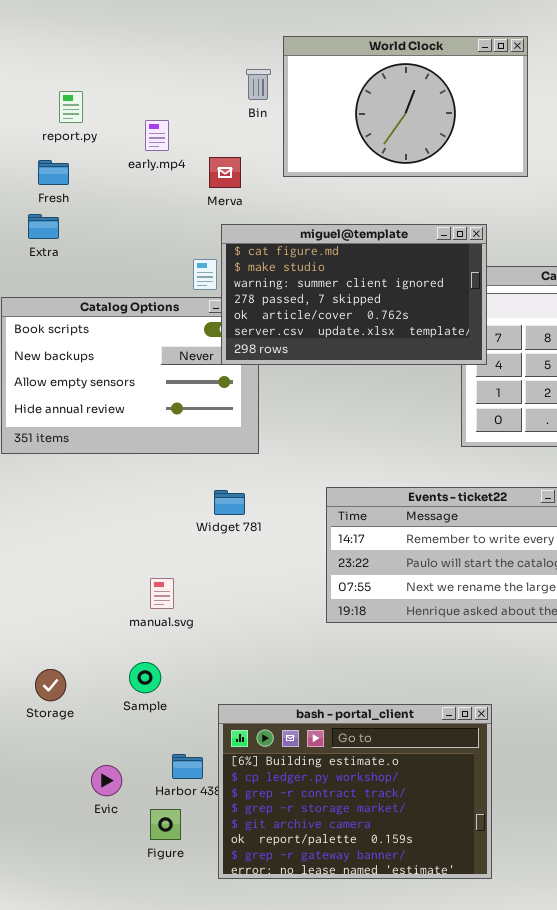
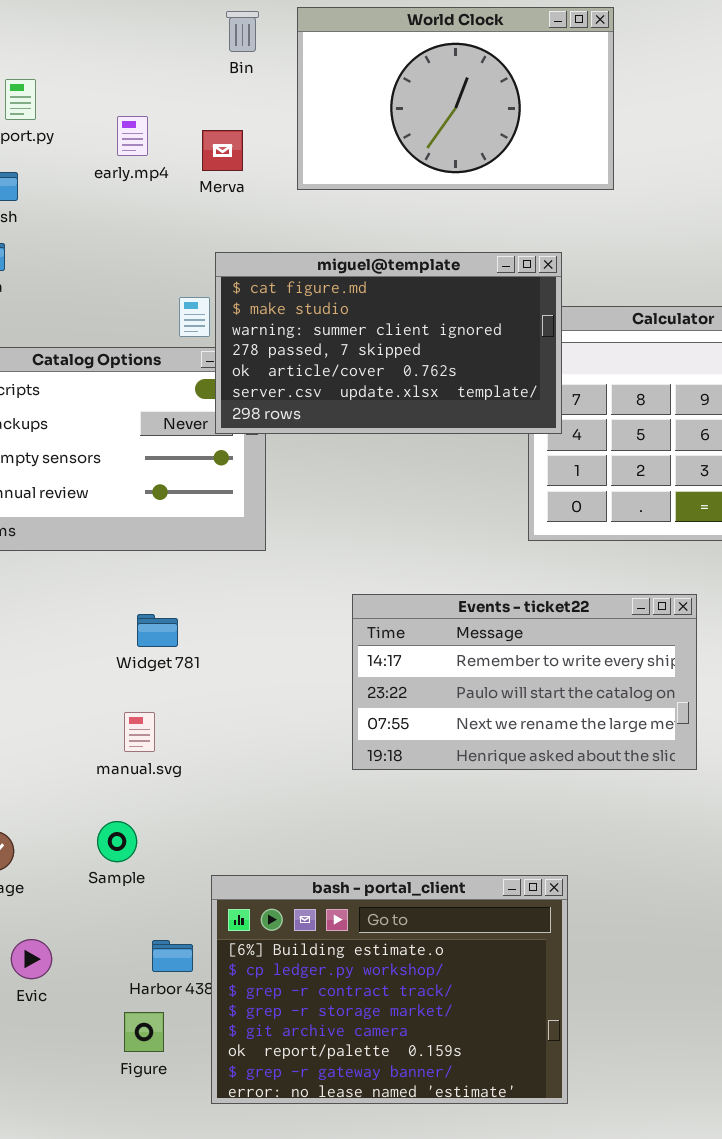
Bin: [246,69,271,100] -> [226,11,259,52], moved
Merva: [209,157,241,188] -> [202,130,243,171], moved
Widget 781: [214,490,245,515] -> [137,614,178,647], moved
Evic: [91,765,122,796] -> [11,939,52,979], moved

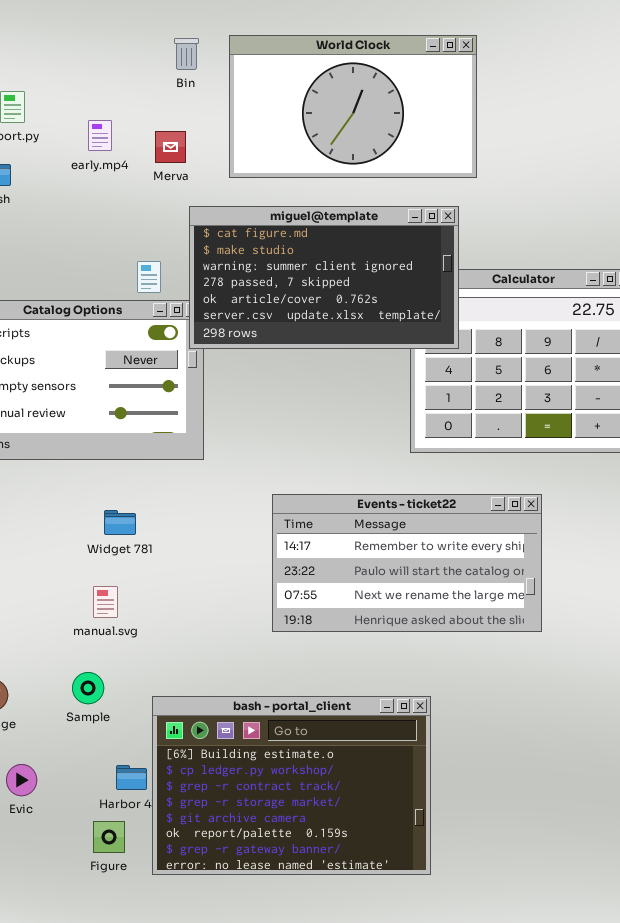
miguel@template: [215,252,562,434] -> [189,206,459,349], moved
bash - portal_client: [211,875,568,1104] -> [152,696,431,875], moved

